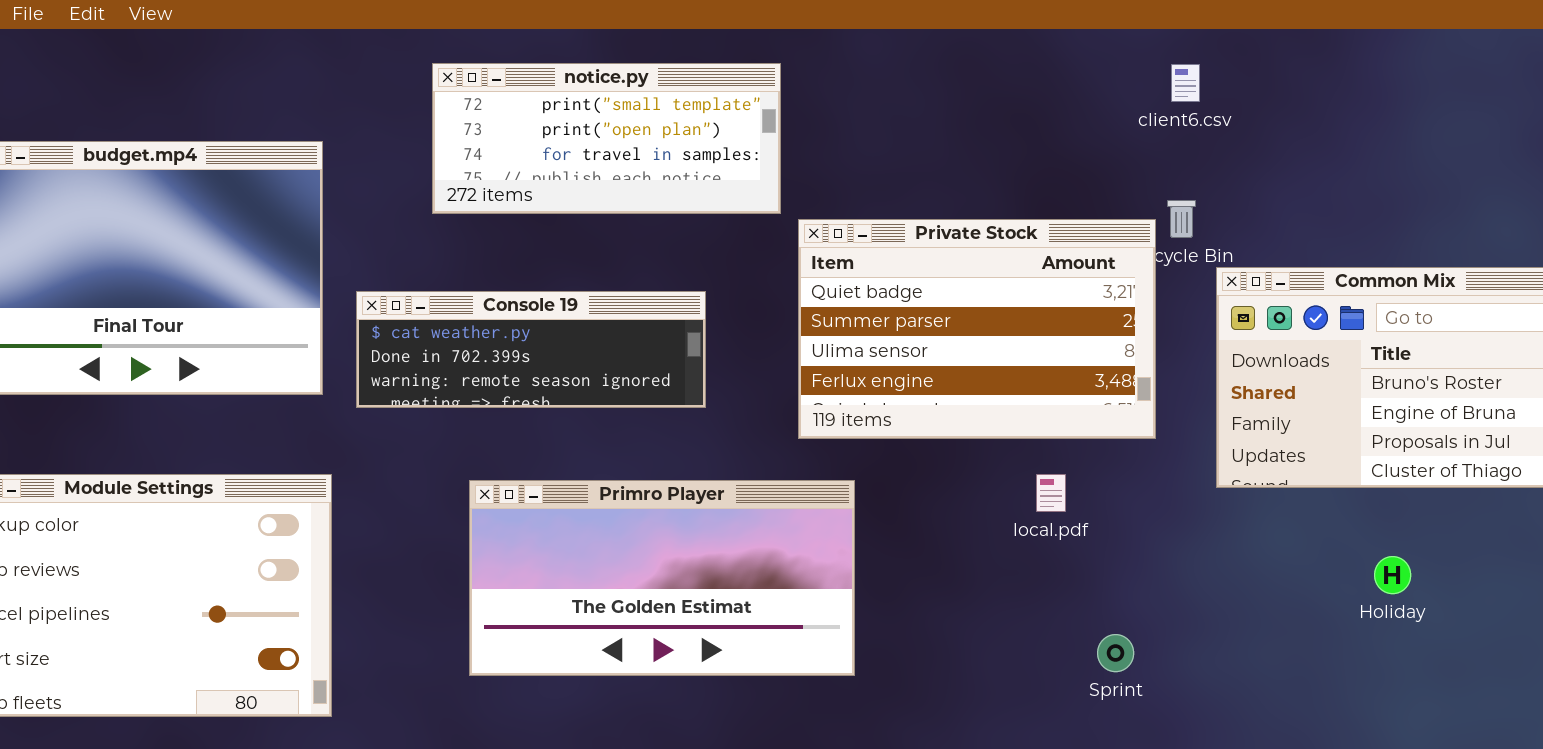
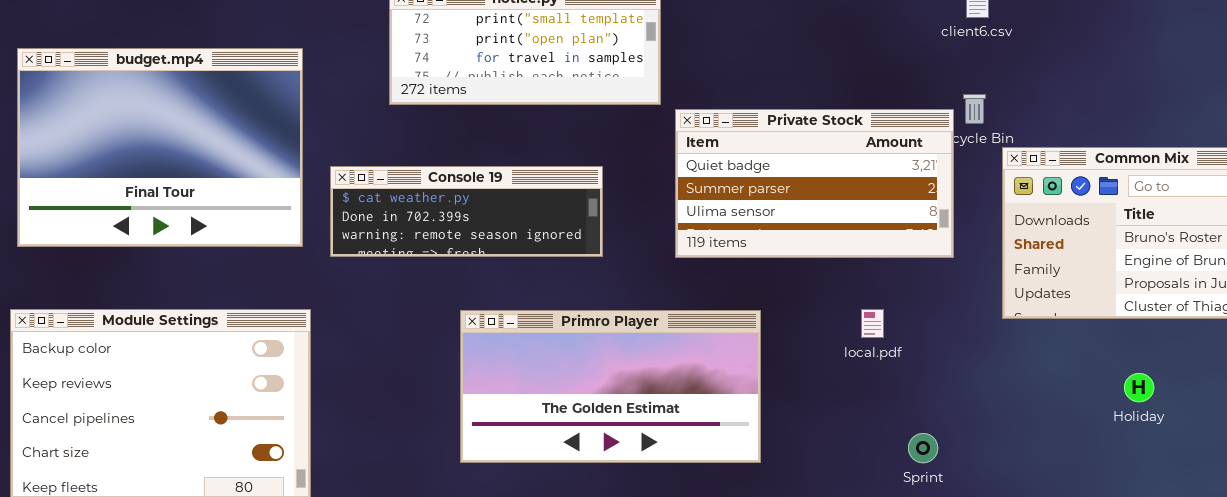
Private Stock: [798,219,1156,439] -> [675,109,954,258], resized
Primro Player: [469,480,855,676] -> [460,310,761,463], moved

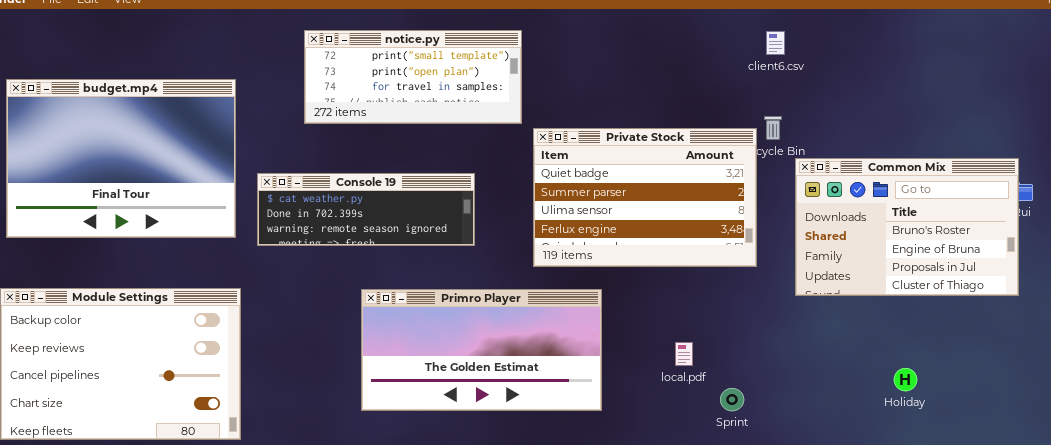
Private Stock: [675,109,954,258] -> [533,128,757,267], resized
local.pdf: [861,309,884,338] -> [675,342,693,366], moved
Holiday: [1124,373,1154,402] -> [894,368,917,391], moved

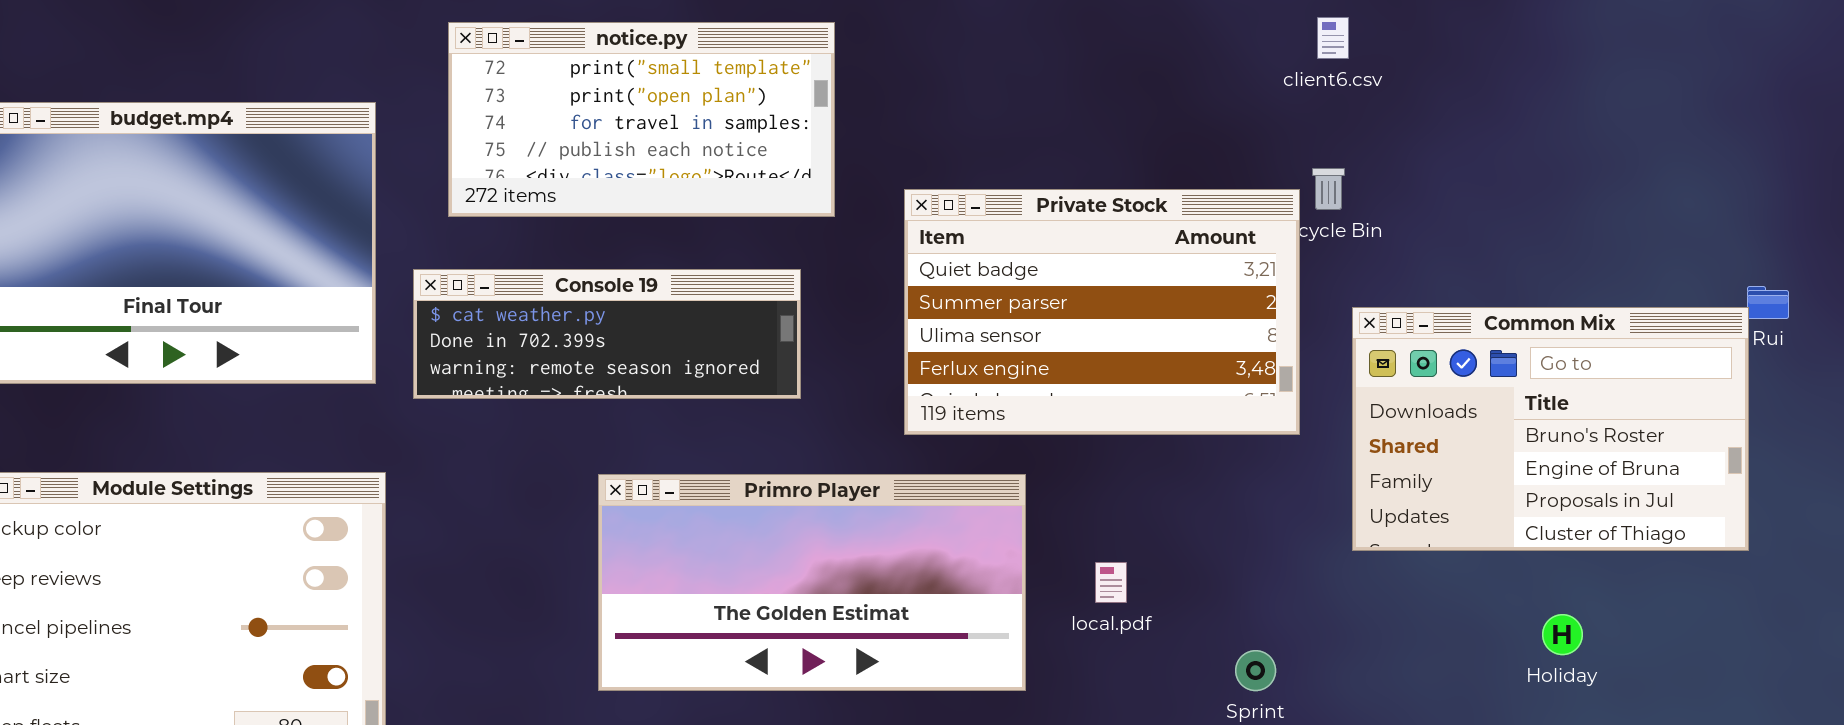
notice.py: [304,30,522,124] -> [448,22,835,217], moved, resized
Common Mix: [795,158,1019,296] -> [1352,307,1749,551], moved
local.pdf: [675,342,693,366] -> [1095,562,1127,603], moved

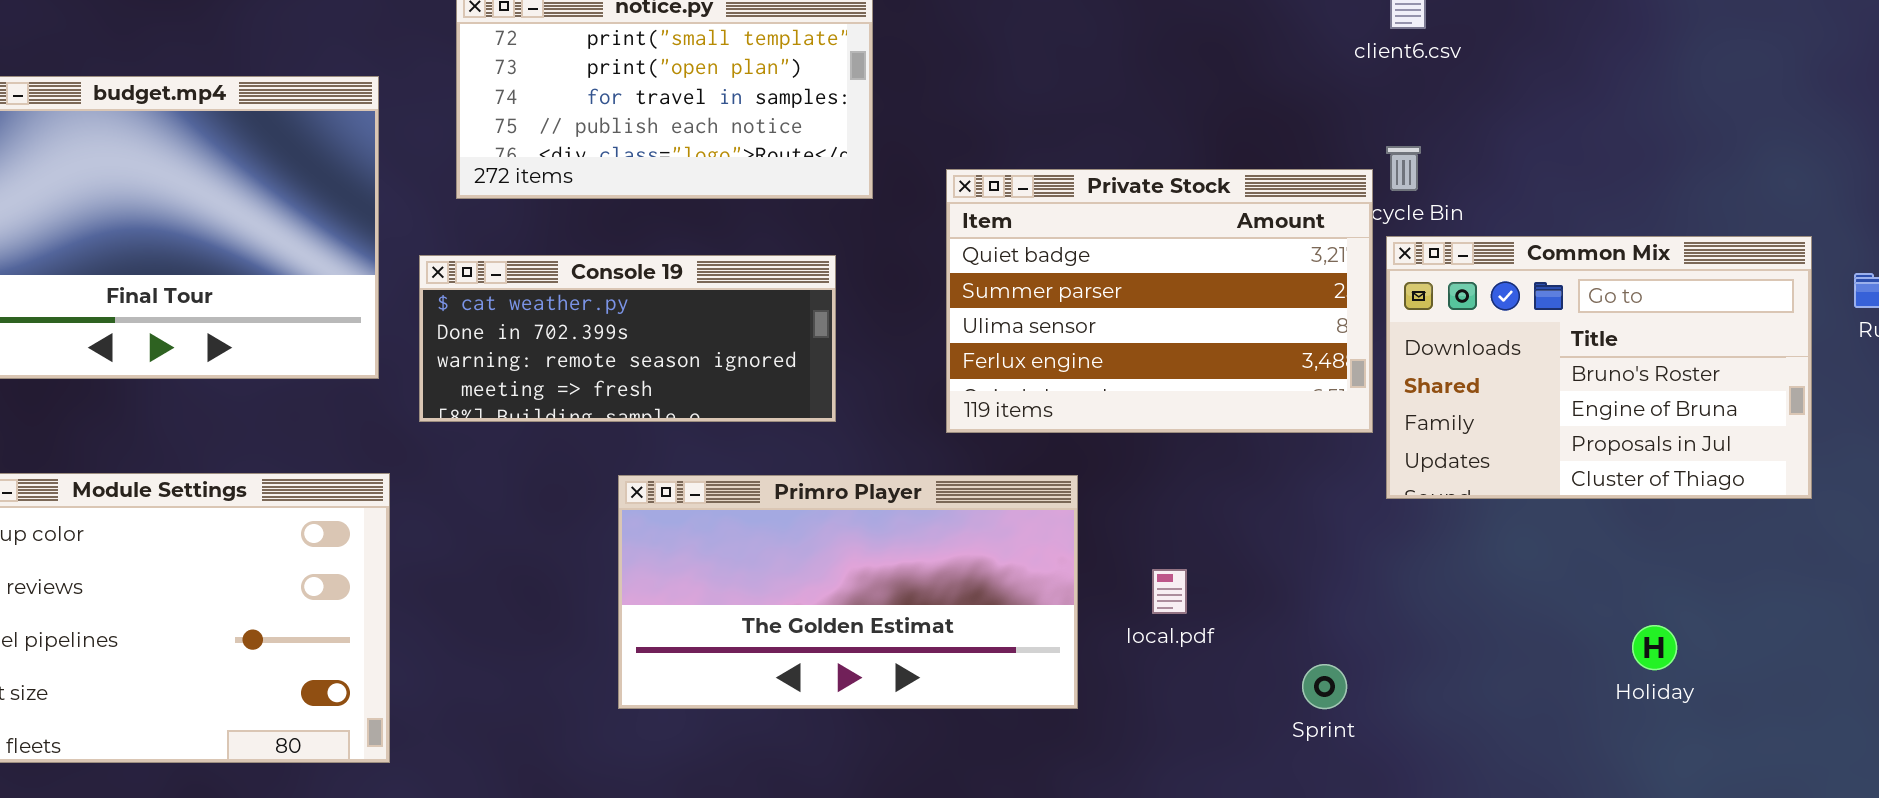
Console 19: [413,269,801,399] -> [419,255,836,422], resized
Common Mix: [1352,307,1749,551] -> [1386,236,1812,499], moved

